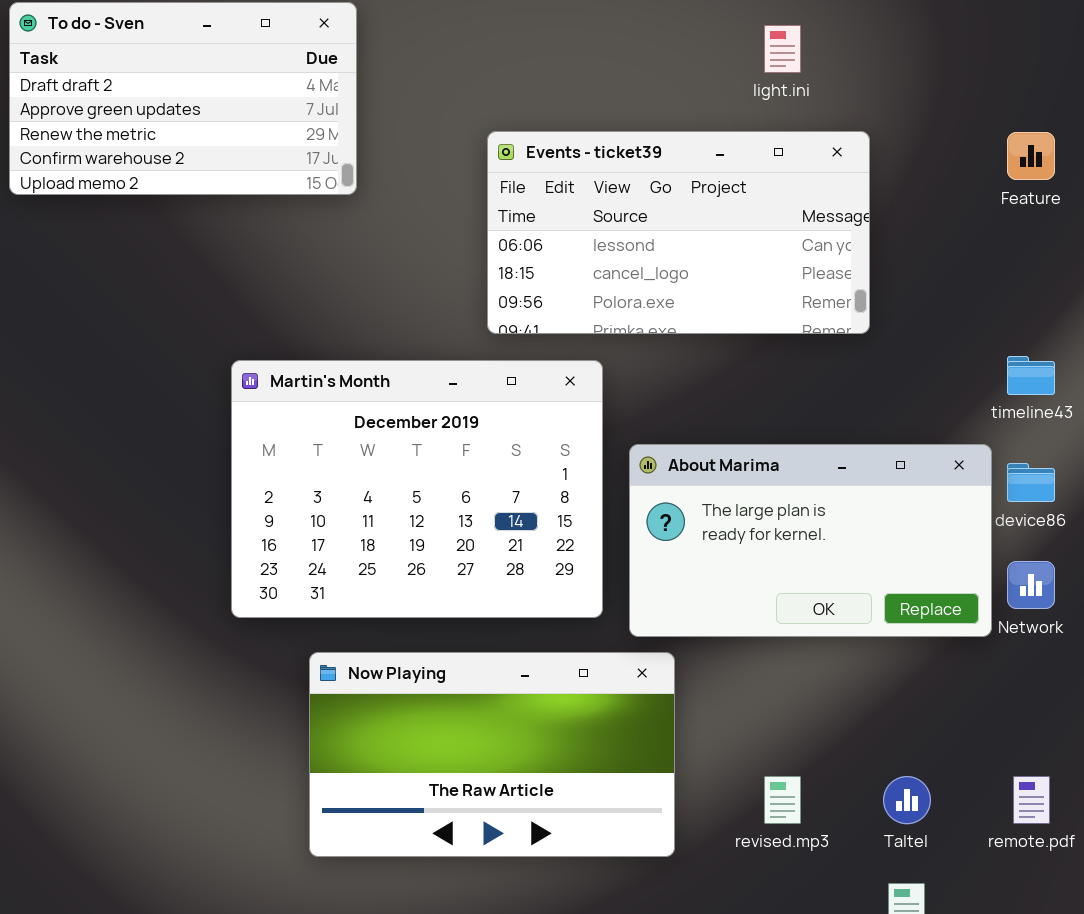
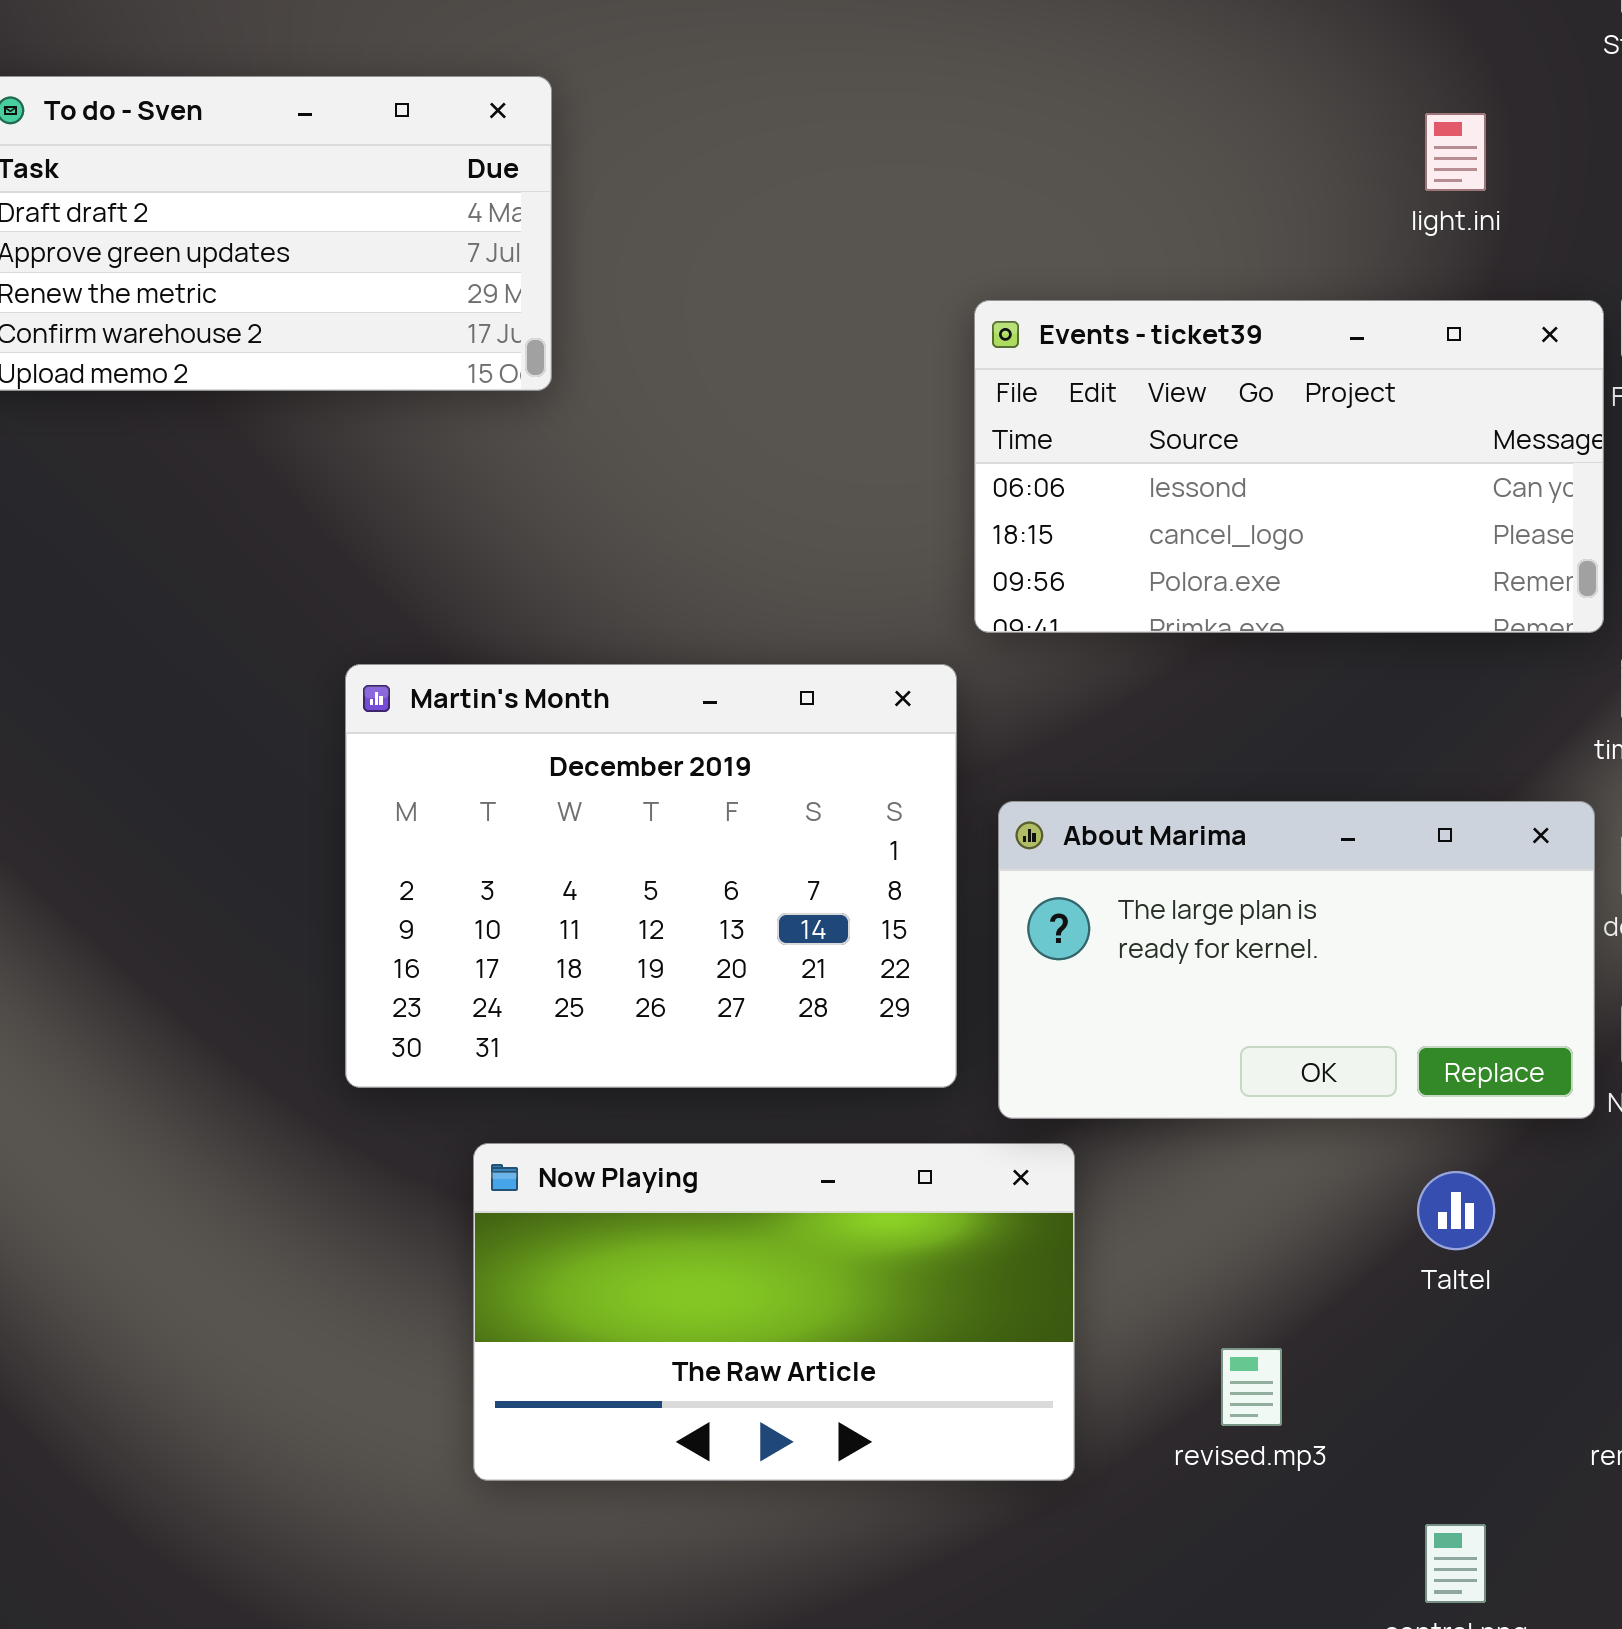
light.ini: [764,25,801,73] -> [1425,113,1486,191], moved
Events - ticket39: [487,131,870,334] -> [974,300,1604,633], moved
Taltel: [883,776,931,824] -> [1417,1171,1495,1250], moved

